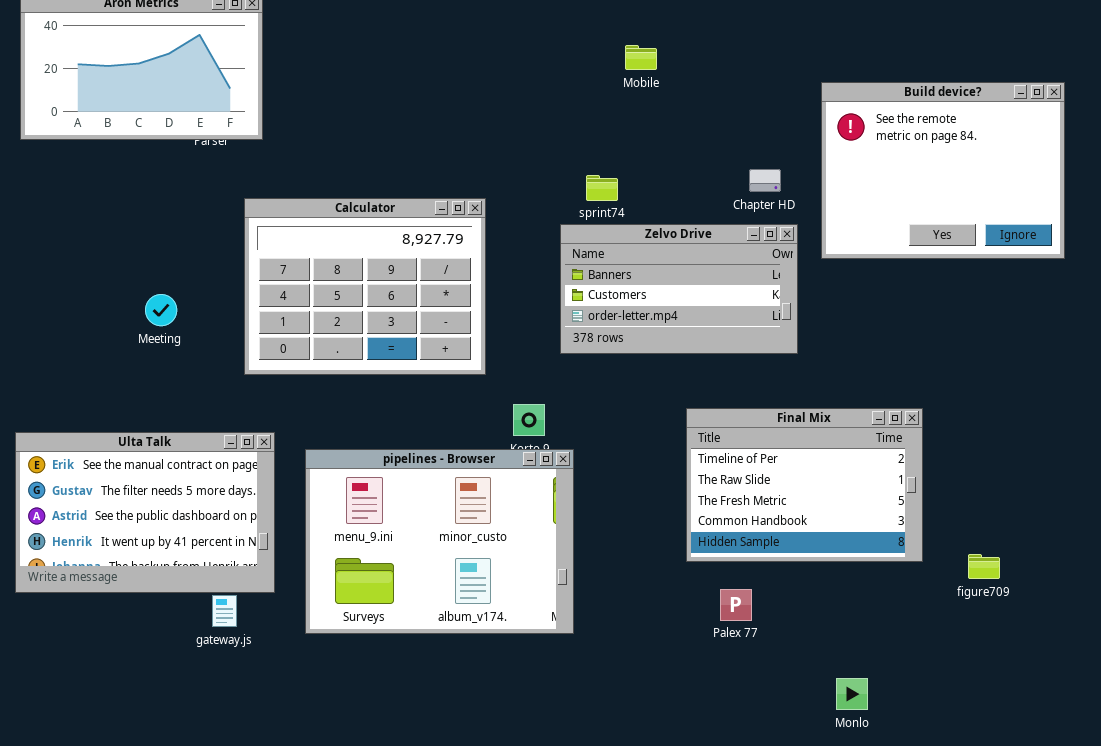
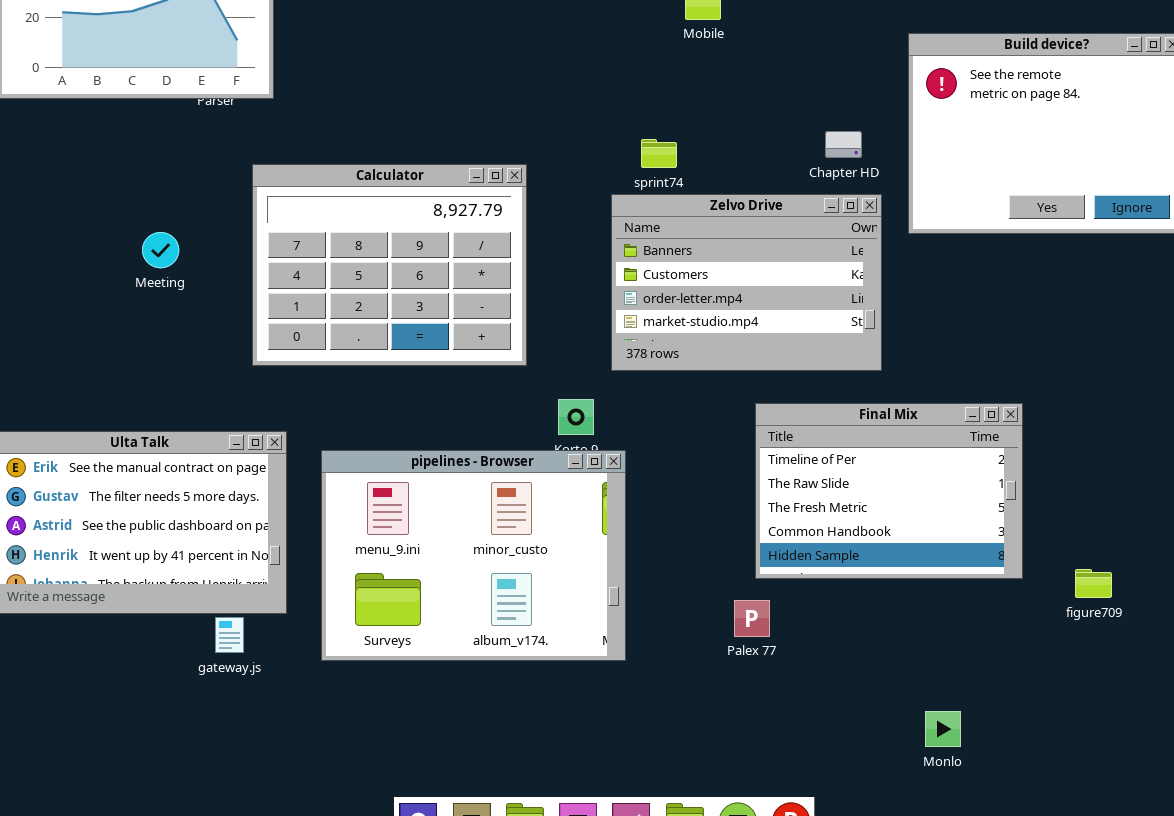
Zelvo Drive: [560,224,798,354] -> [611,194,882,371], resized
Meeting: [145,294,177,326] -> [142,232,179,268], moved
Palex 77: [720,589,752,621] -> [734,600,770,637], moved

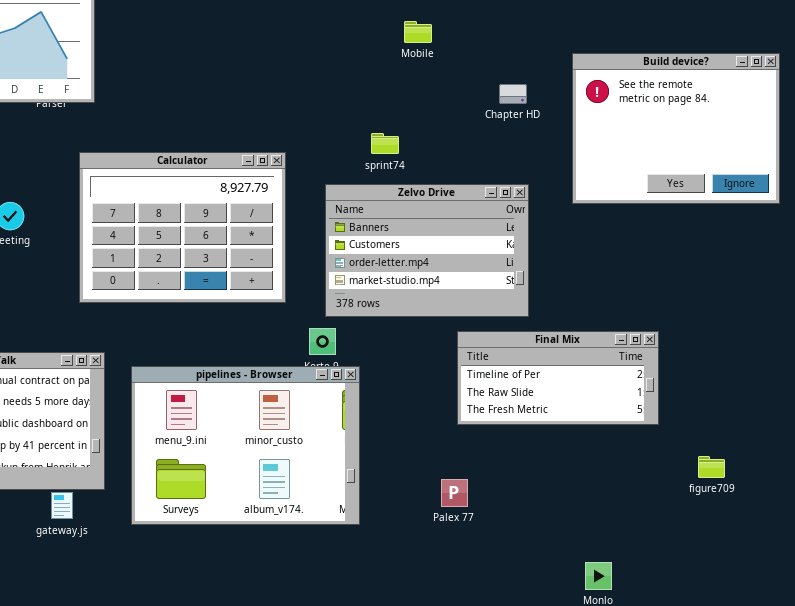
Chapter HD: [825,131,862,158] -> [499,84,527,104], moved
Zelvo Drive: [611,194,882,371] -> [325,184,529,317], moved
Final Mix: [755,403,1023,579] -> [457,331,659,425], resized

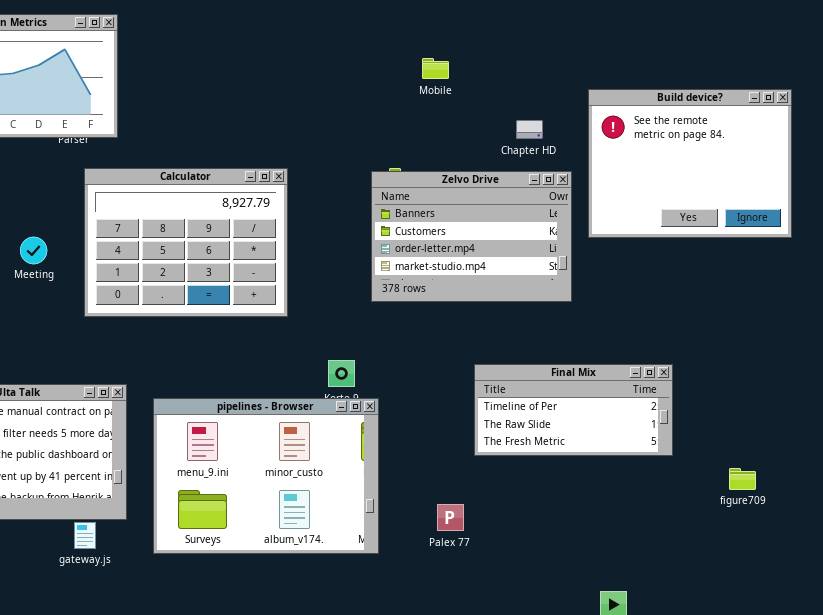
Calculator: [79,152,286,303] -> [84,168,288,317], moved
Zelvo Drive: [325,184,529,317] -> [371,171,572,302], moved
figure709: [698,456,725,478] -> [729,468,756,490], moved
Palex 77: [441,479,468,507] -> [437,504,464,531], moved

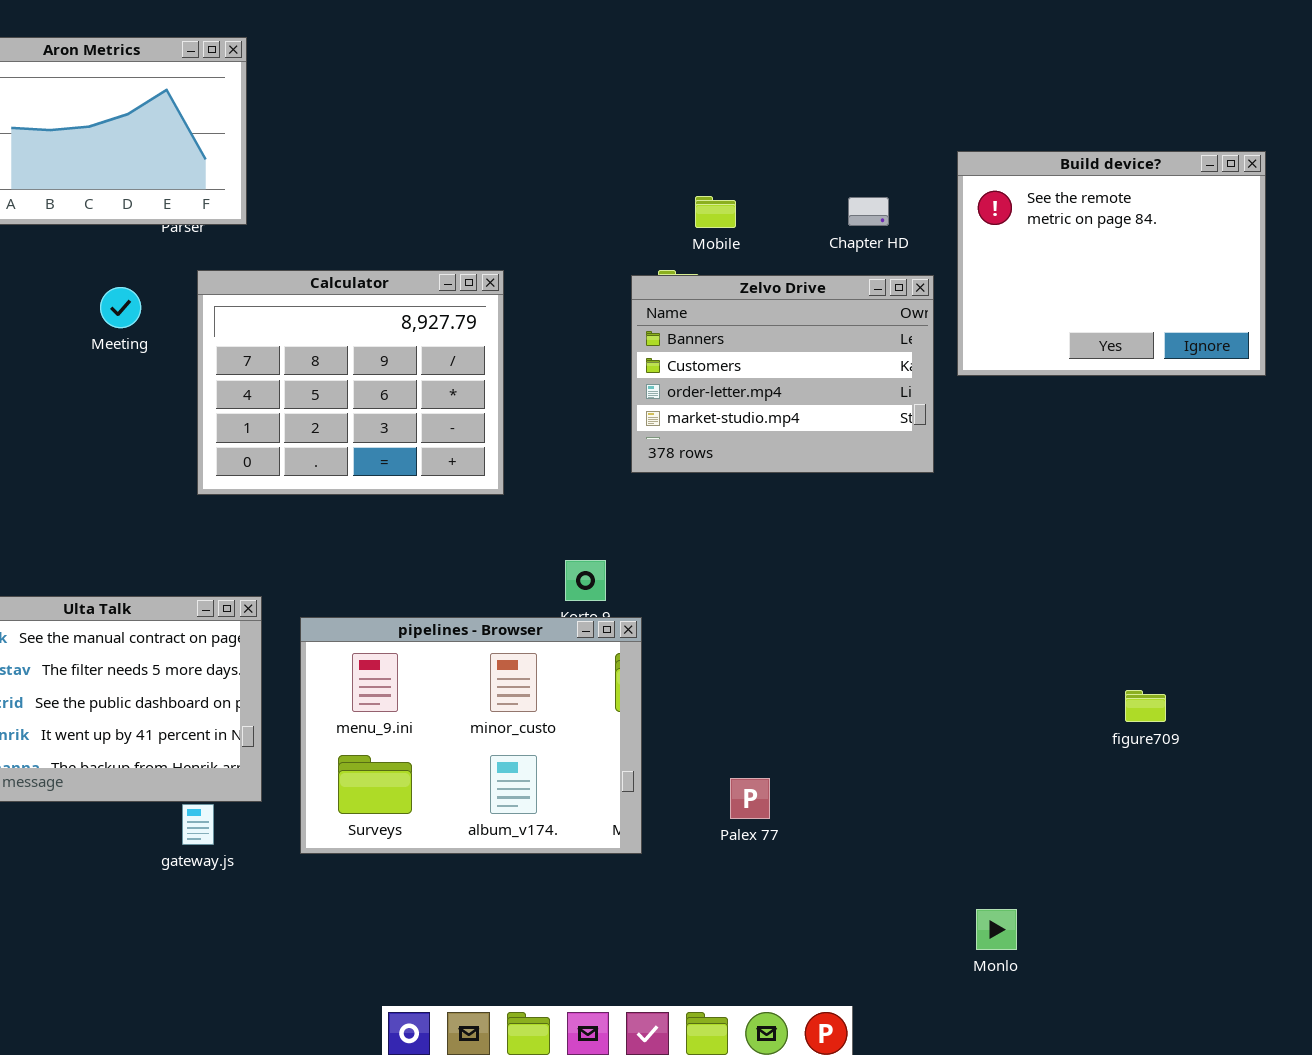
Mobile: [422,58,449,79] -> [695,196,736,228], moved
Meeting: [20,237,47,264] -> [100,287,141,328], moved
Final Mix: [474,364,673,456] -> none, closed
figure709: [729,468,756,490] -> [1125,690,1166,722], moved

